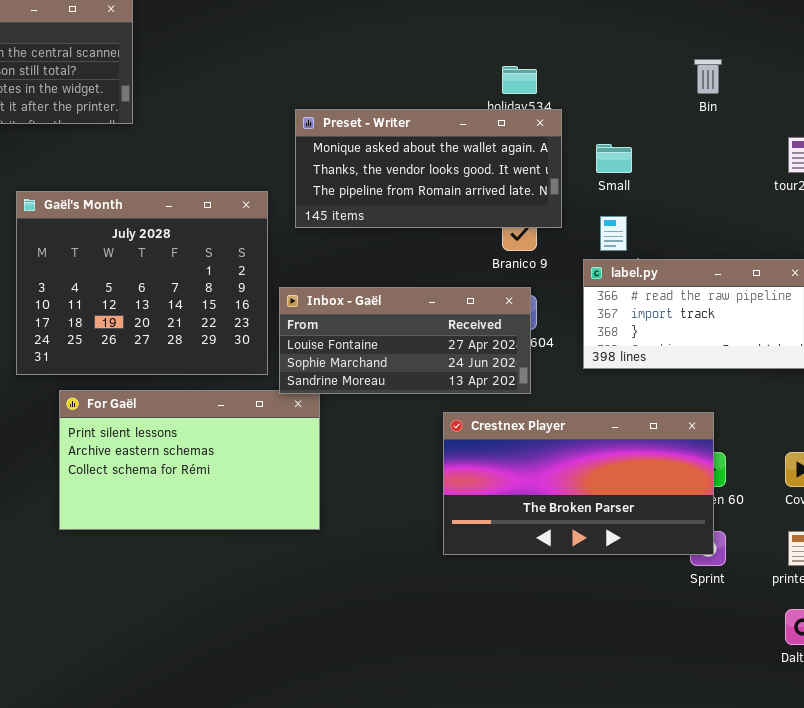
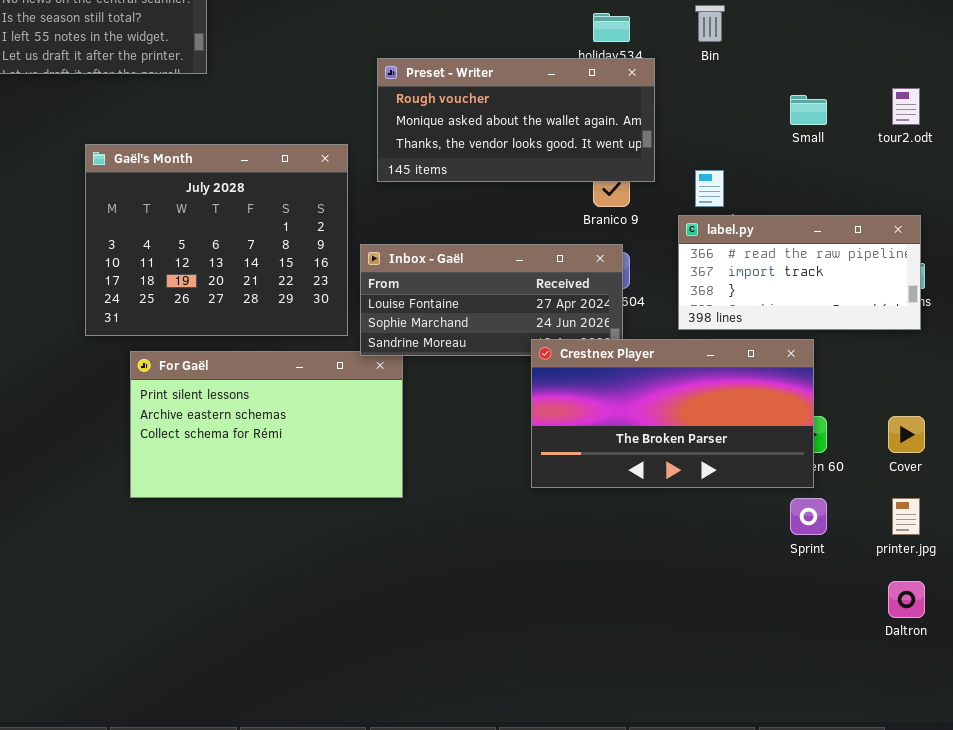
Bin: [694,59,722,94] -> [695,5,725,42], moved
Preset - Writer: [295,109,562,228] -> [377,58,655,182], scrolled up 1 row
Small: [596,144,632,173] -> [790,95,827,125], moved
Crestnex Player: [443,412,714,555] -> [531,339,814,488], moved

